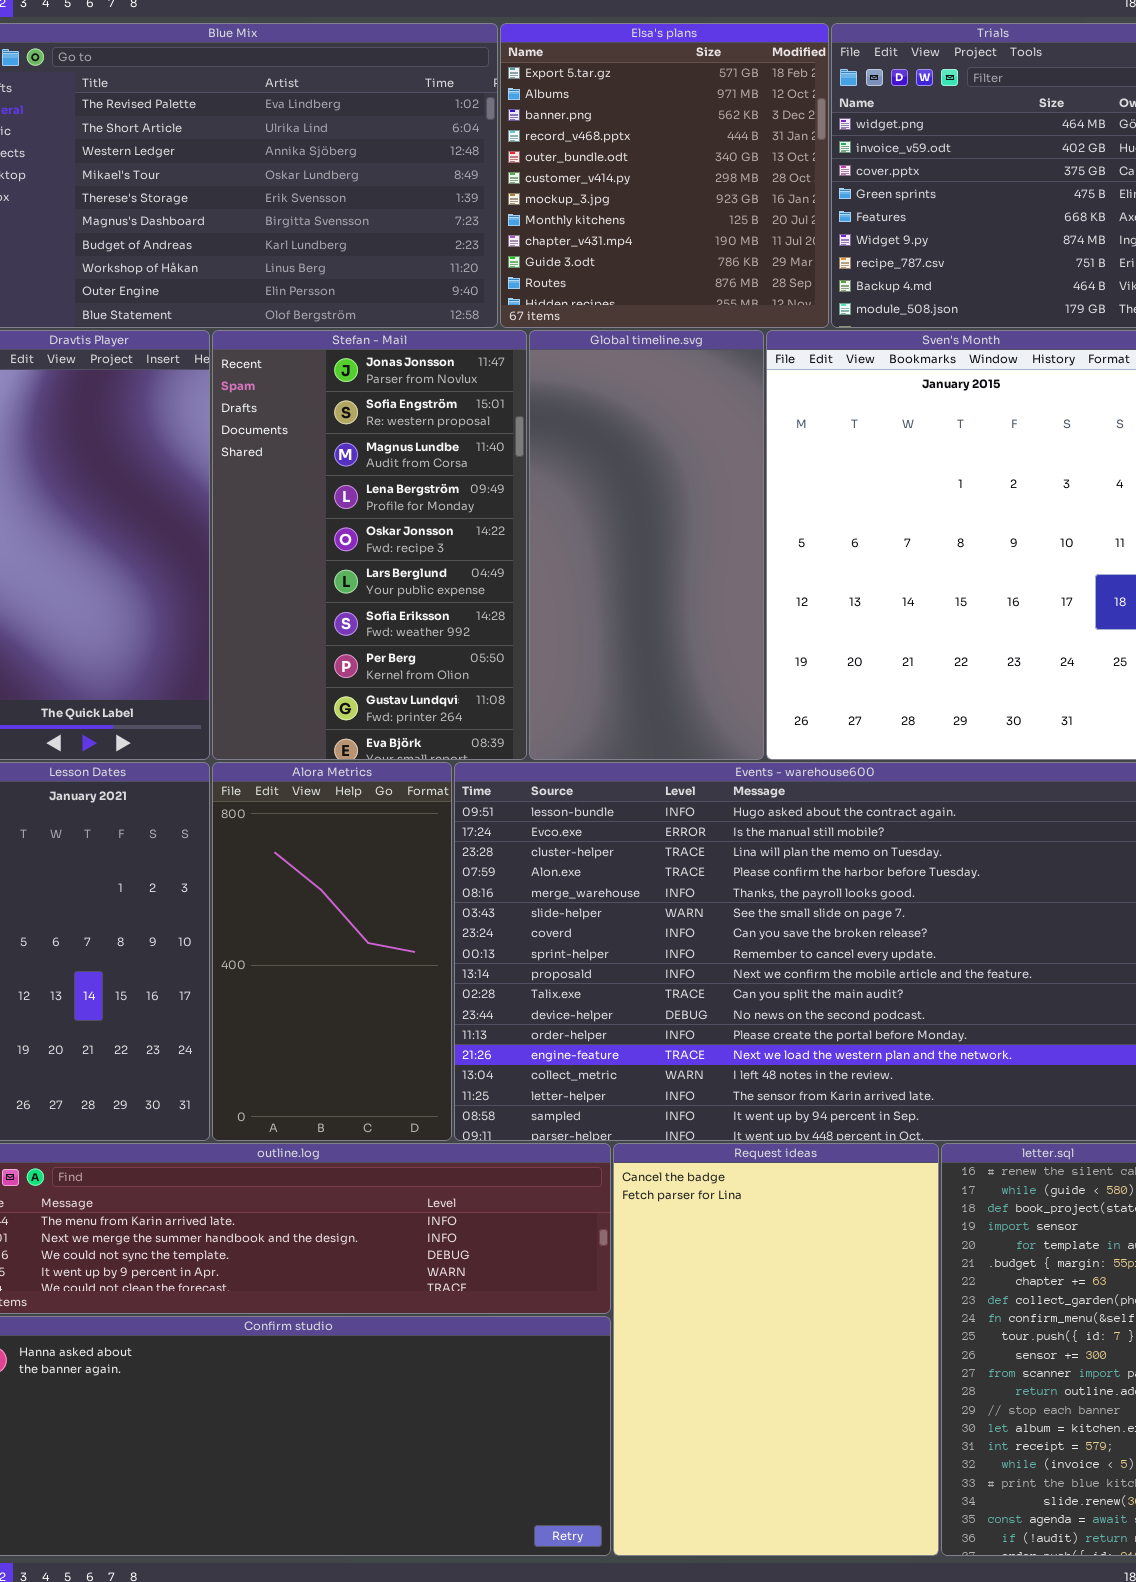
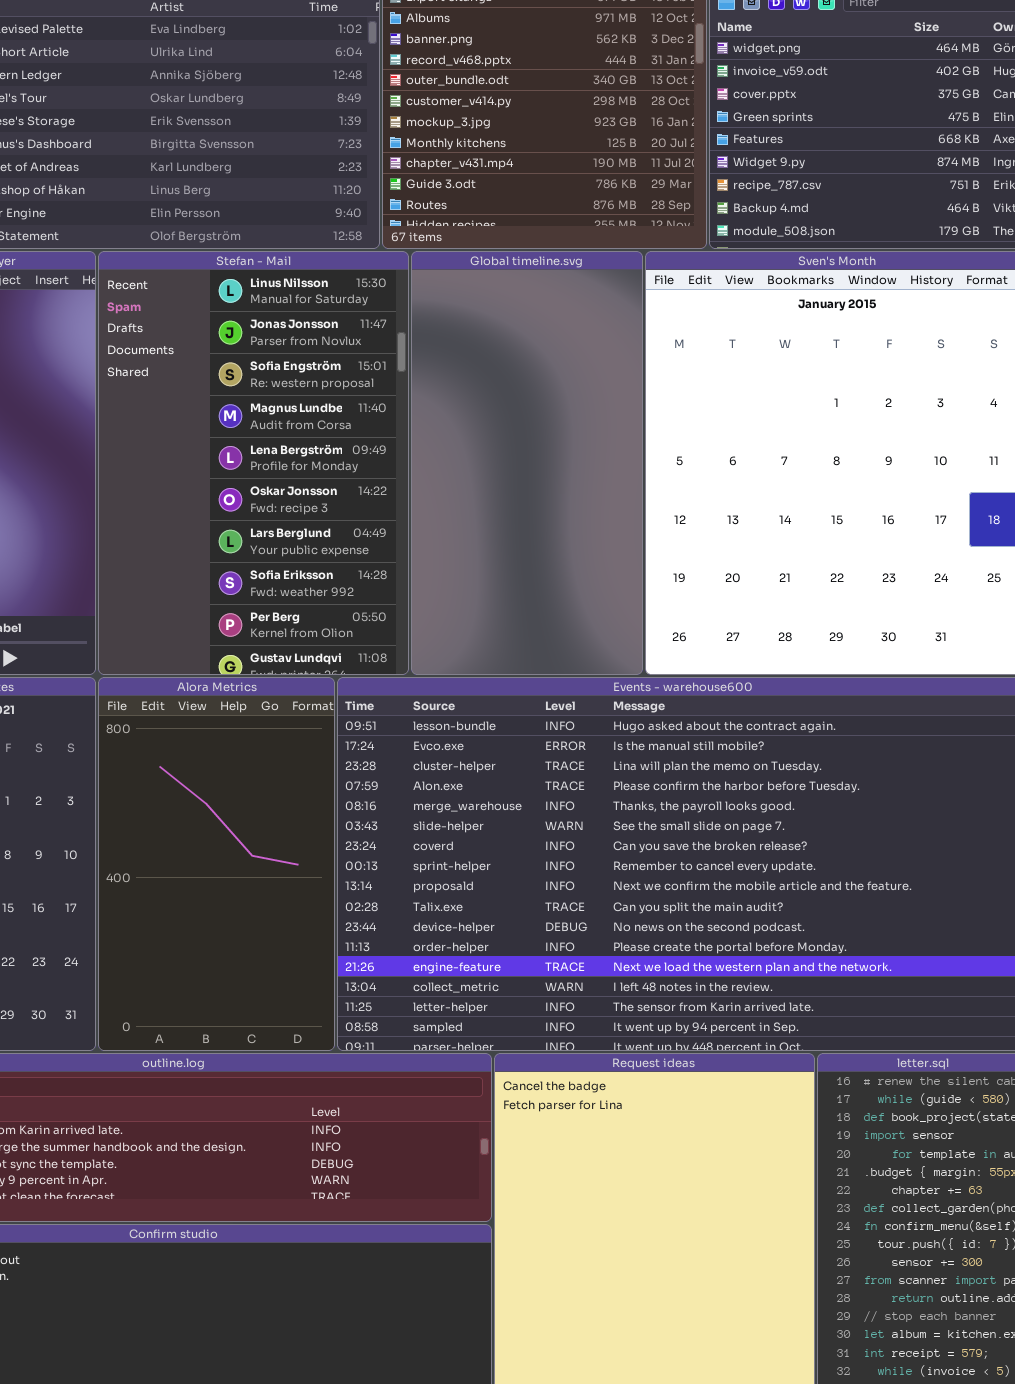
Stefan - Mail: [212,330,527,760] -> [98,251,409,675], scrolled up 1 row

